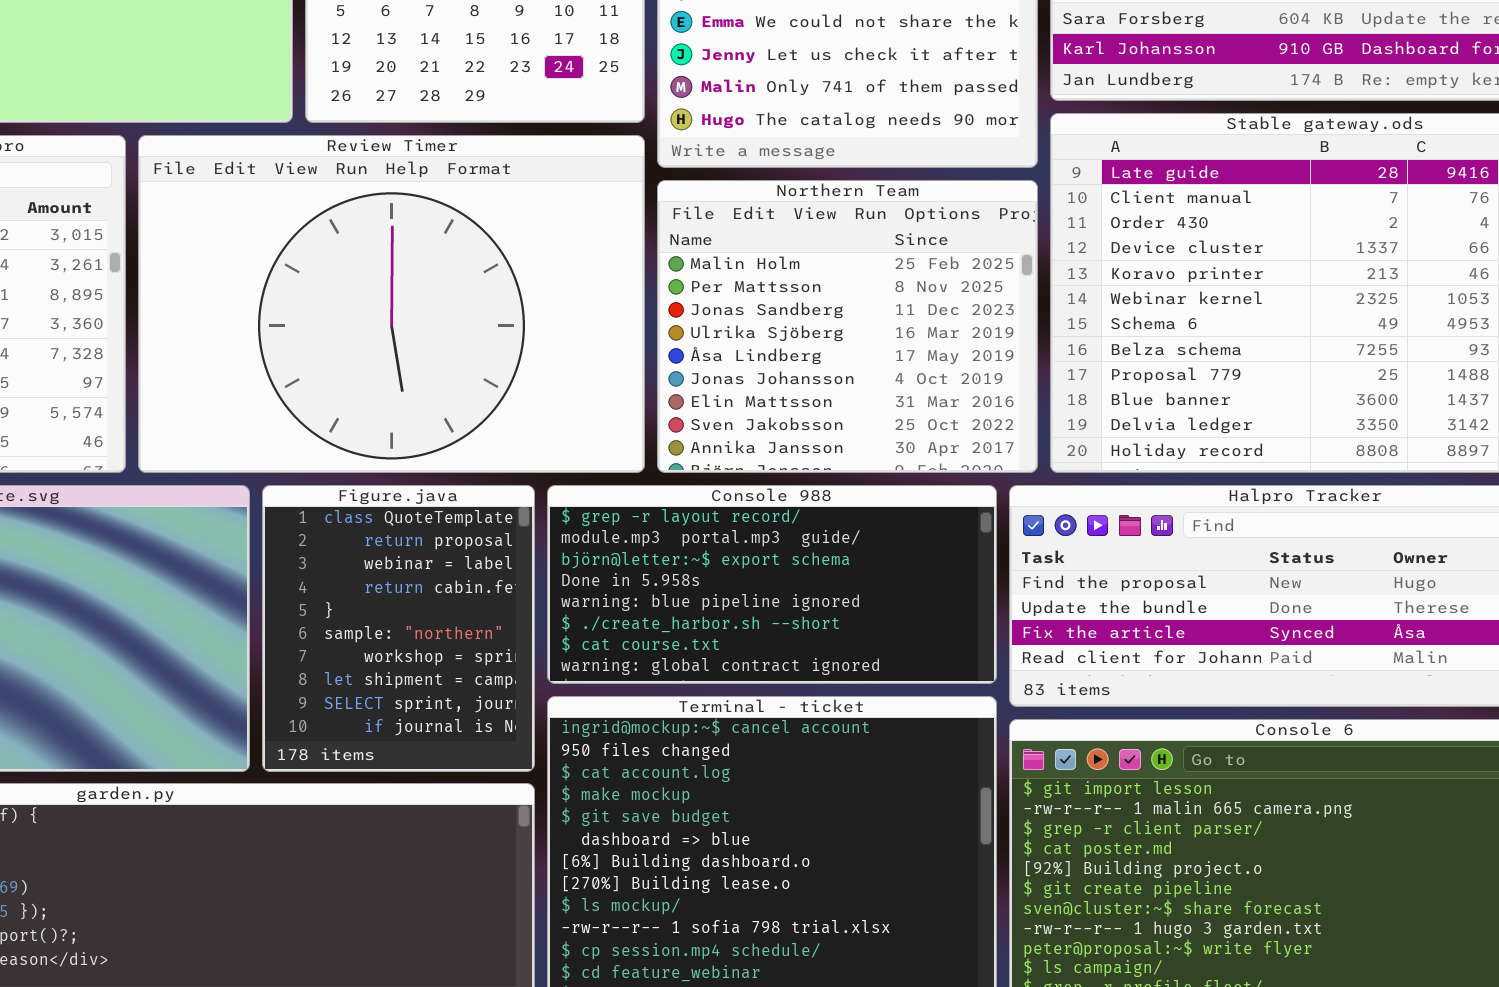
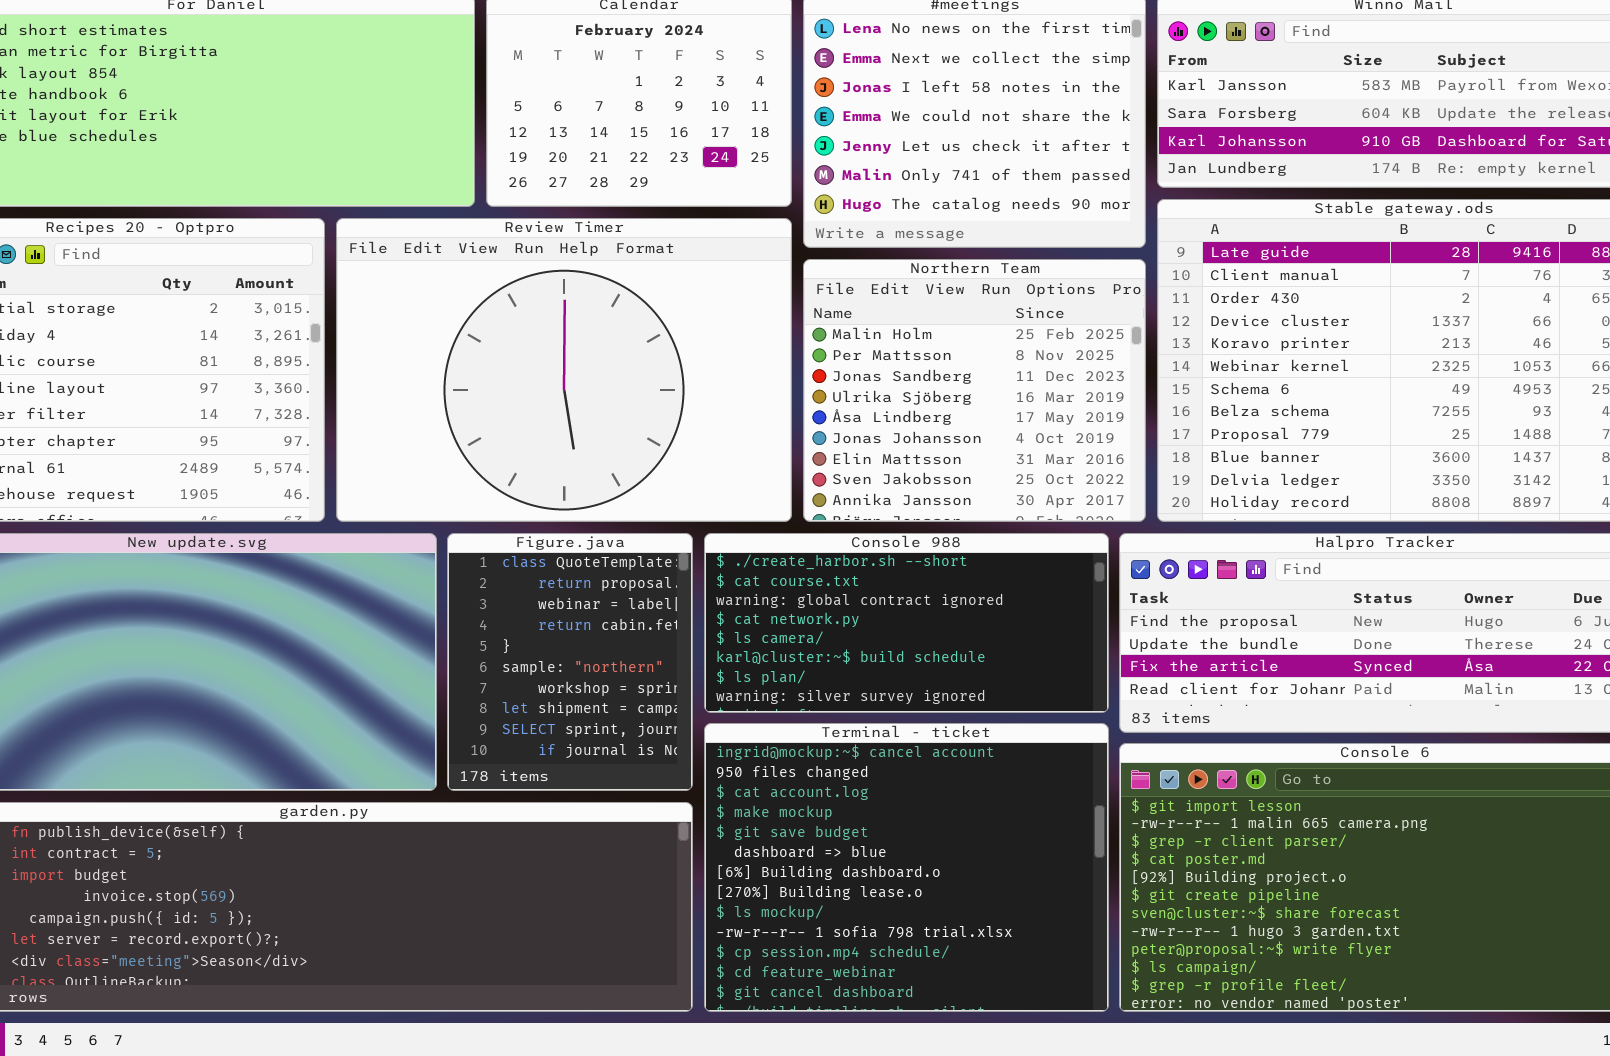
Console 988: [547,485,997,684] -> [704,533,1109,713], scrolled down 5 rows

